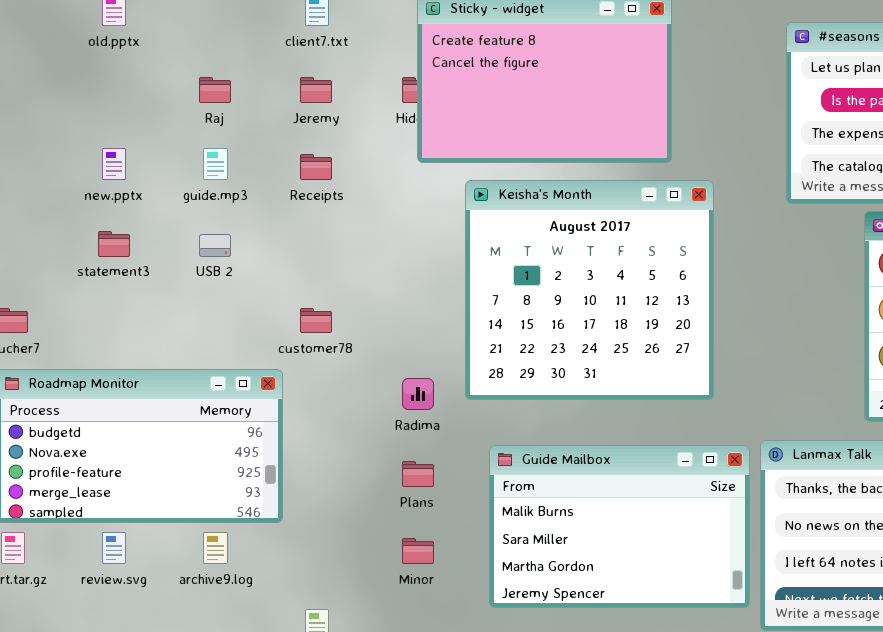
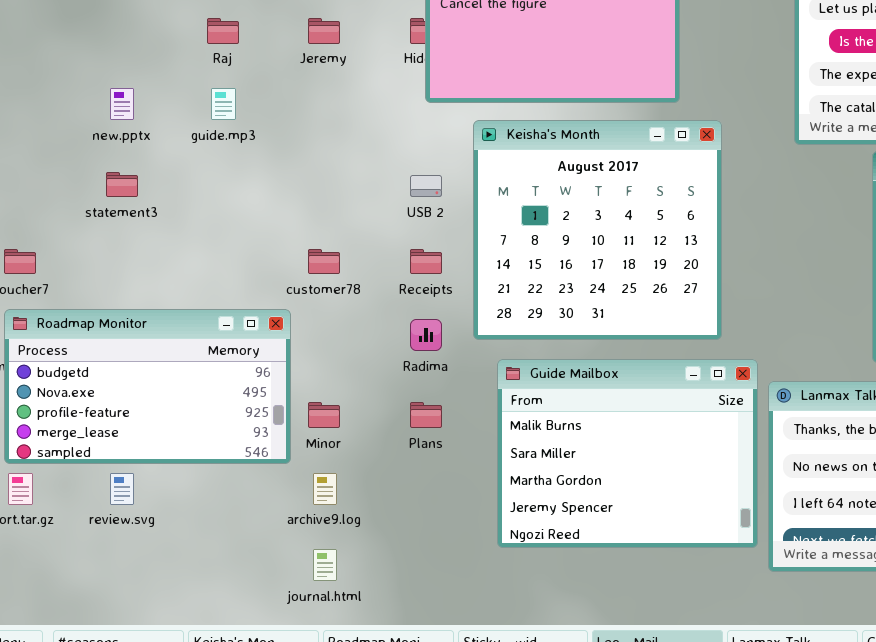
Receipts: [300,154,332,180] -> [410,249,442,274], moved
USB 2: [199,234,231,257] -> [410,175,442,197], moved
Guide Mailbox: [489,445,750,608] -> [497,359,758,548], resized
archive9.log: [203,532,228,564] -> [313,473,337,505], moved
Minor: [402,538,434,564] -> [308,402,340,428], moved

